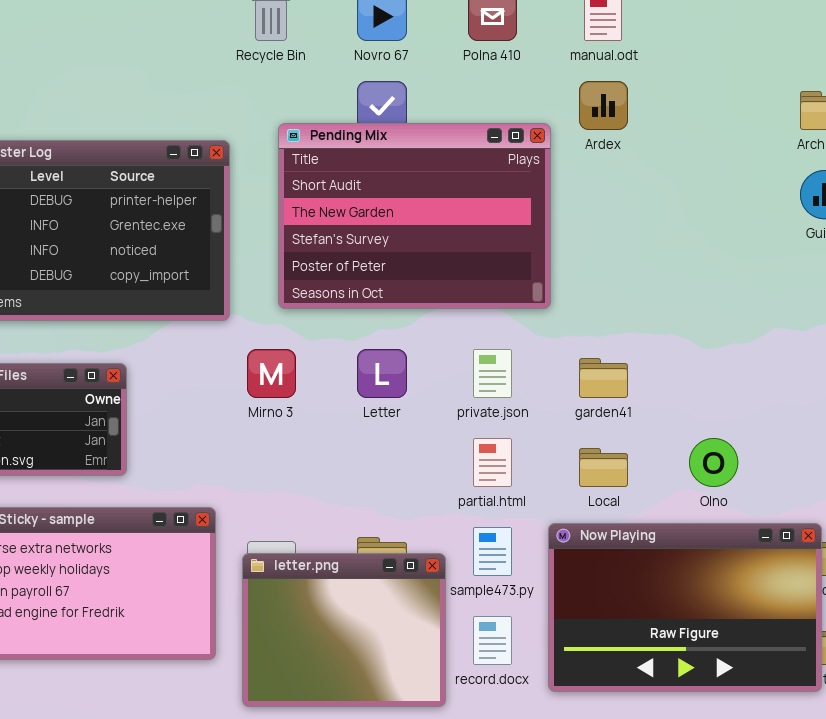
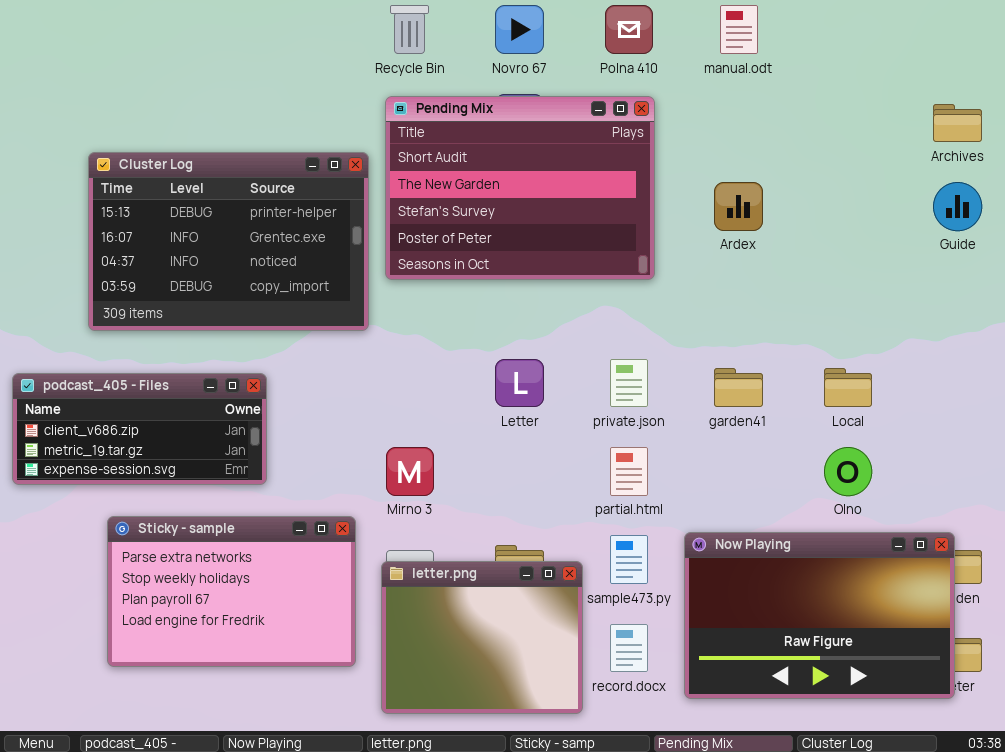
Ardex: [579,81,628,130] -> [714,182,763,231], moved
Pending Mix: [278,123,551,309] -> [385,96,655,280], moved
Mirno 3: [247,349,296,398] -> [386,447,434,496], moved
Local: [579,448,628,487] -> [824,368,872,407], moved

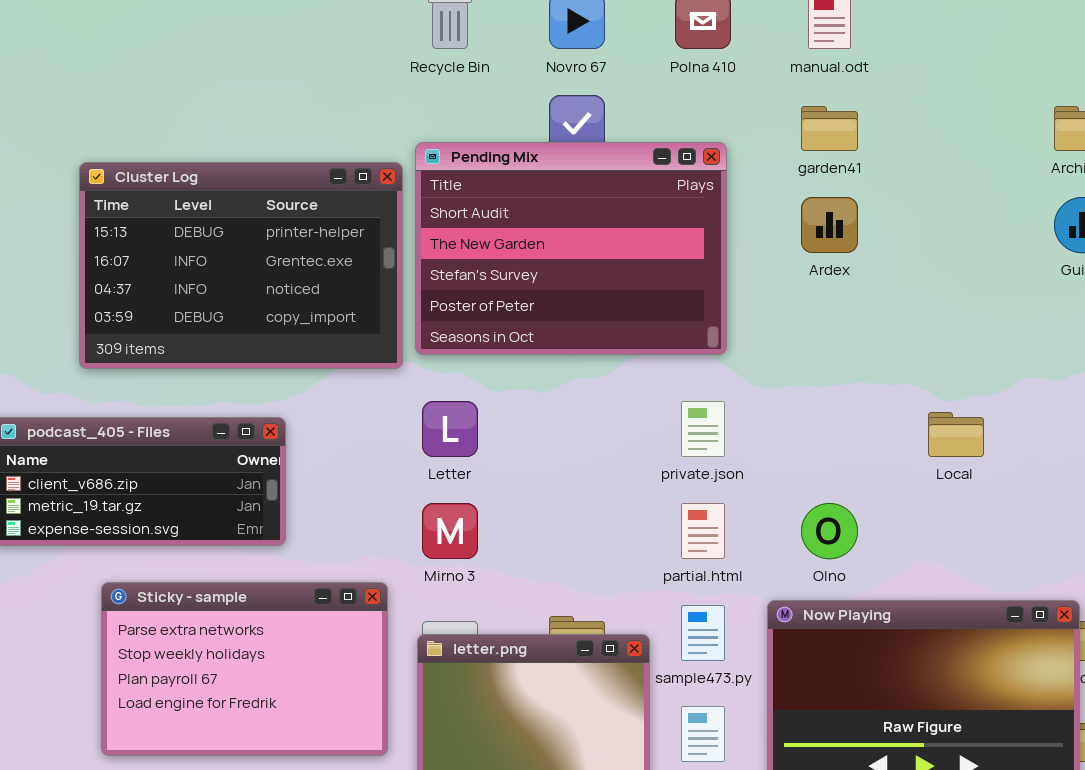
Pending Mix: [385,96,655,280] -> [415,142,727,355], moved
Letter: [495,359,544,407] -> [422,401,478,457], moved
garden41: [714,368,763,407] -> [801,106,858,151], moved
Olno: [824,447,872,496] -> [801,503,858,559], moved

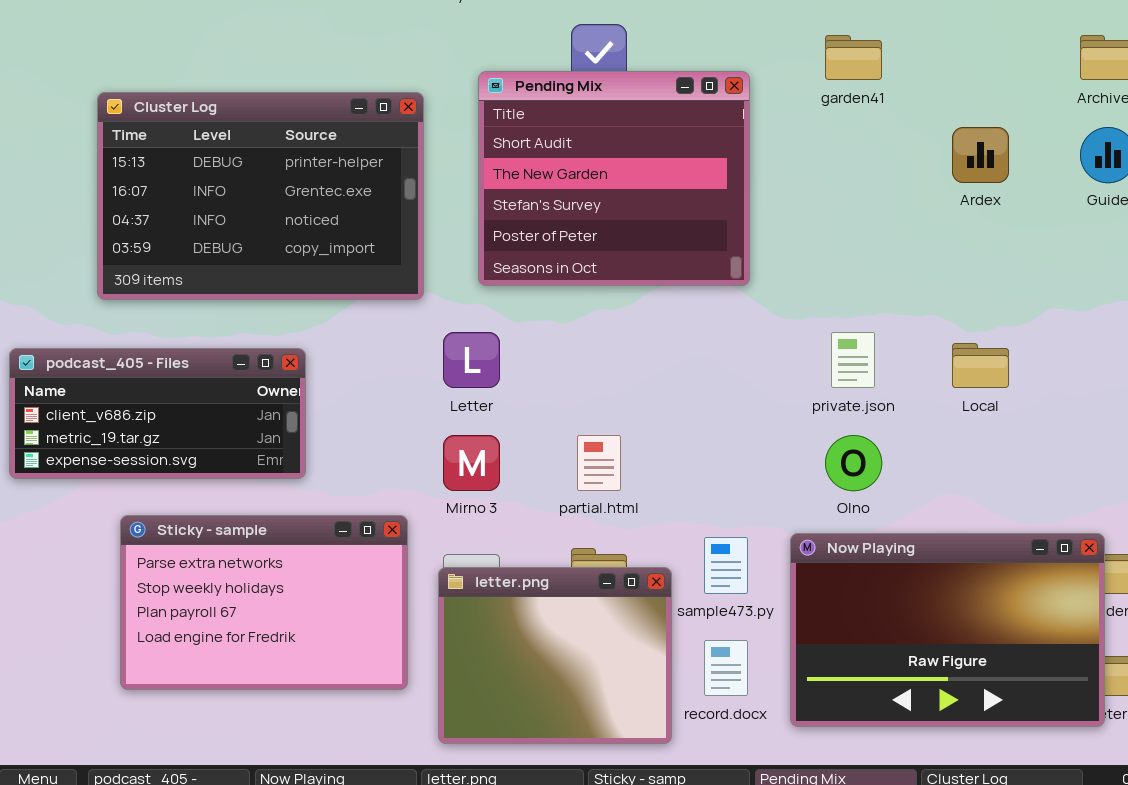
Pending Mix: [415,142,727,355] -> [478,71,750,286], resized
Ardex: [801,197,858,253] -> [952,127,1009,183], moved
private.json: [681,401,725,457] -> [831,332,875,388], moved
partial.html: [681,503,725,559] -> [577,435,621,491], moved

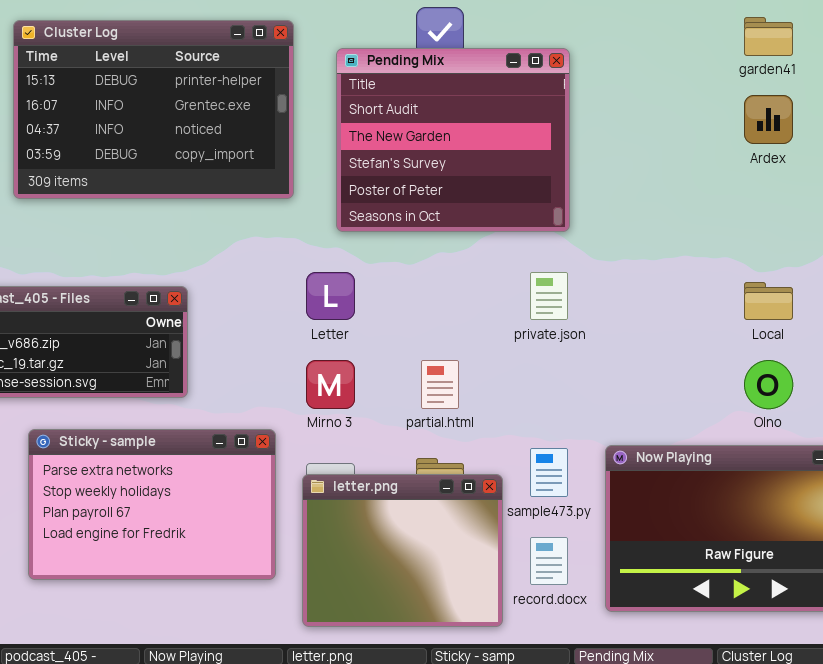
garden41: [825,35,882,80] -> [744,17,793,56], moved
Cluster Log: [97,92,424,300] -> [13,20,294,199], moved
private.json: [831,332,875,388] -> [530,272,568,320], moved
Olno: [825,435,882,491] -> [744,360,793,409], moved

